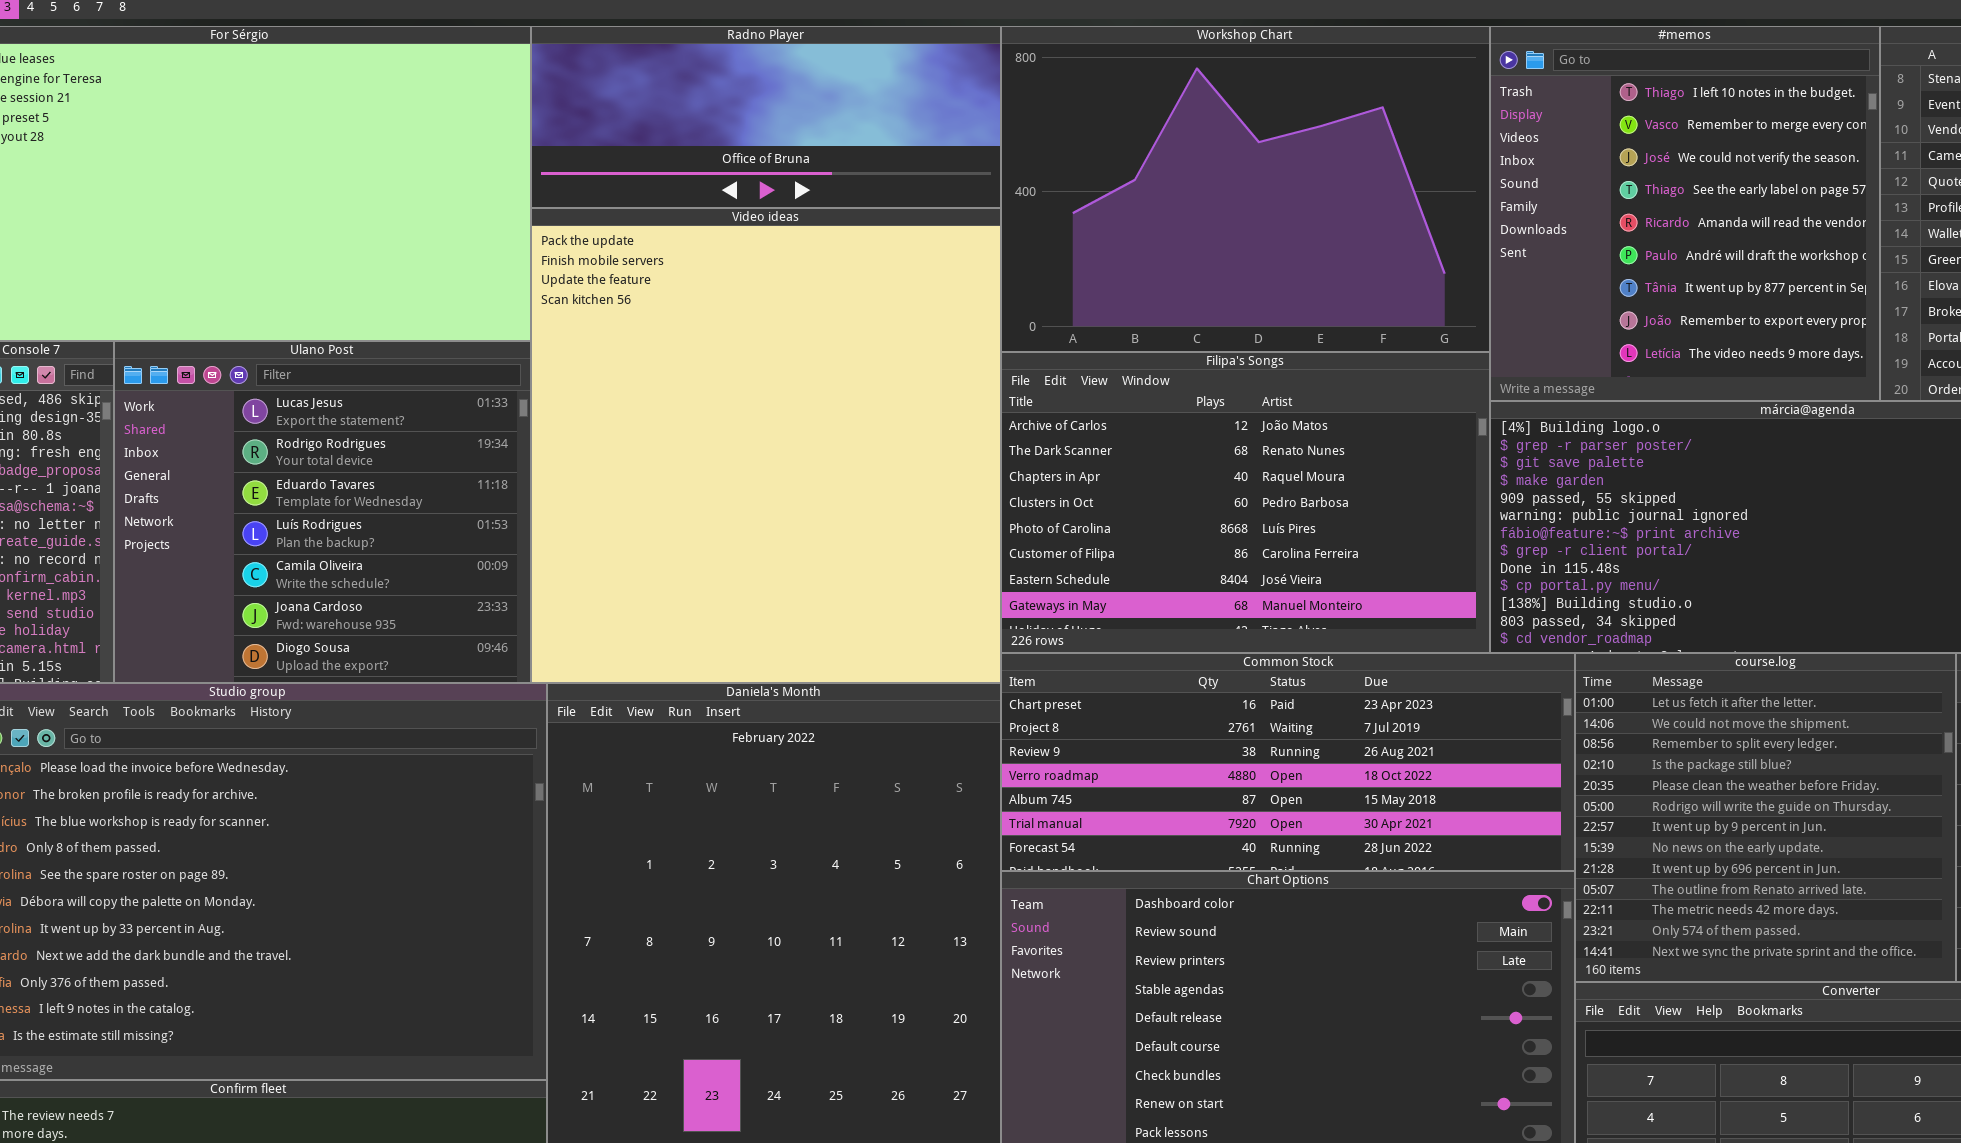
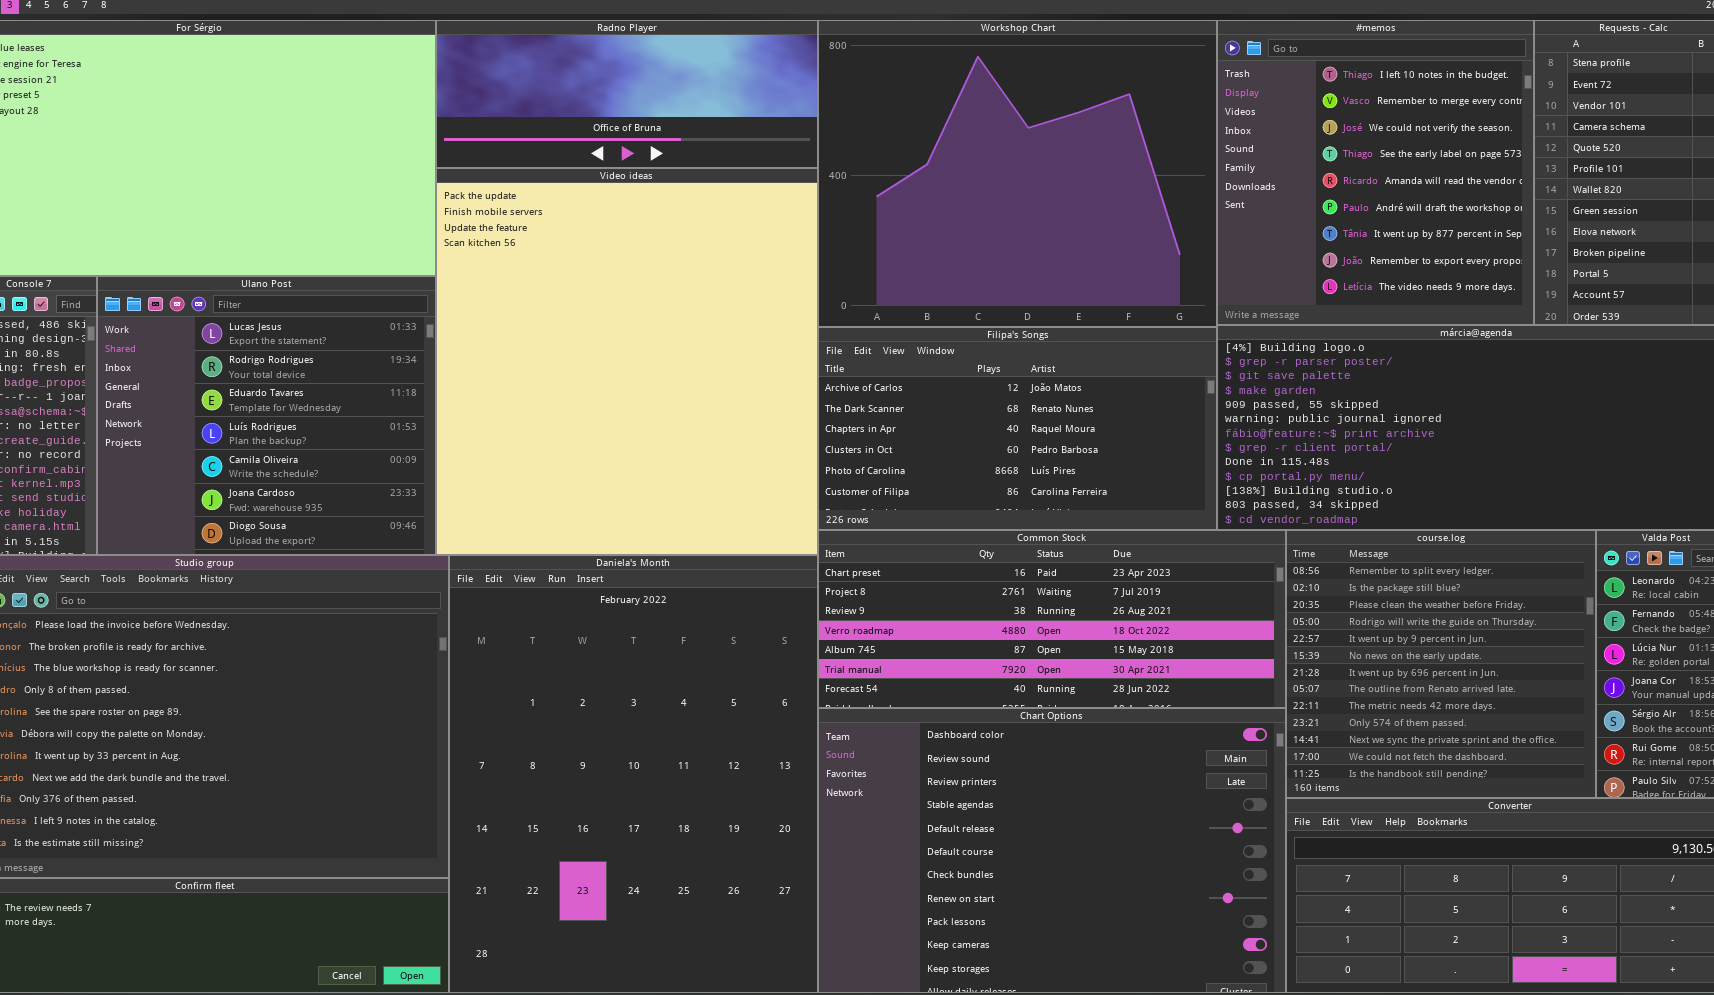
Workshop Chart: [1001,26,1490,352] -> [818,20,1217,327], resized
Filipa's Songs: [1001,352,1490,653] -> [818,327,1217,530], resized
course.log: [1575,653,1956,982] -> [1286,530,1596,798], scrolled down 2 rows

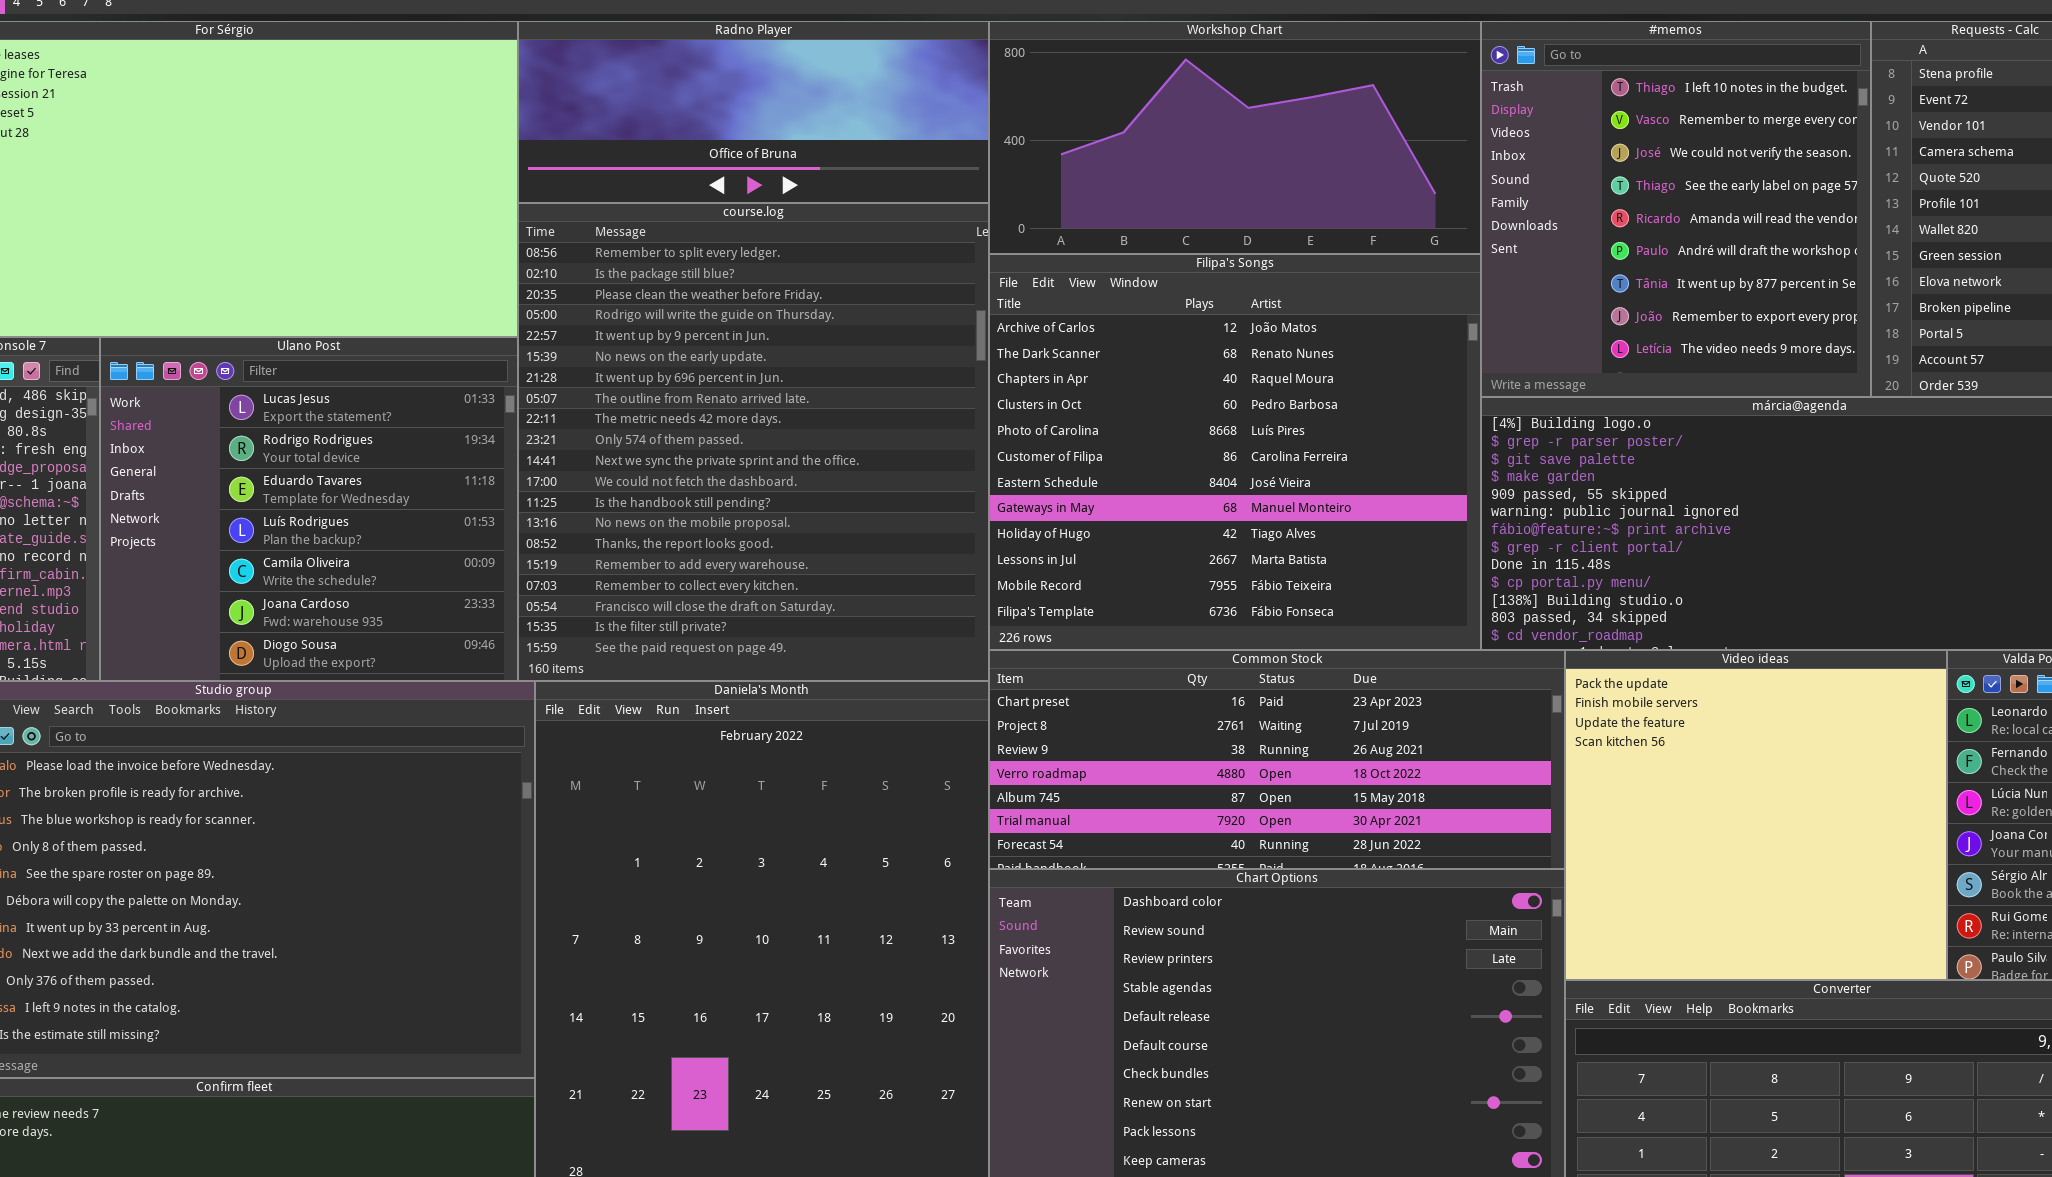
Workshop Chart: [818,20,1217,327] -> [989,21,1481,254], resized
Video ideas: [436,168,818,555] -> [1565,650,1947,980], moved, resized
Filipa's Songs: [818,327,1217,530] -> [989,254,1481,650], resized
course.log: [1286,530,1596,798] -> [518,203,989,681], moved, resized

